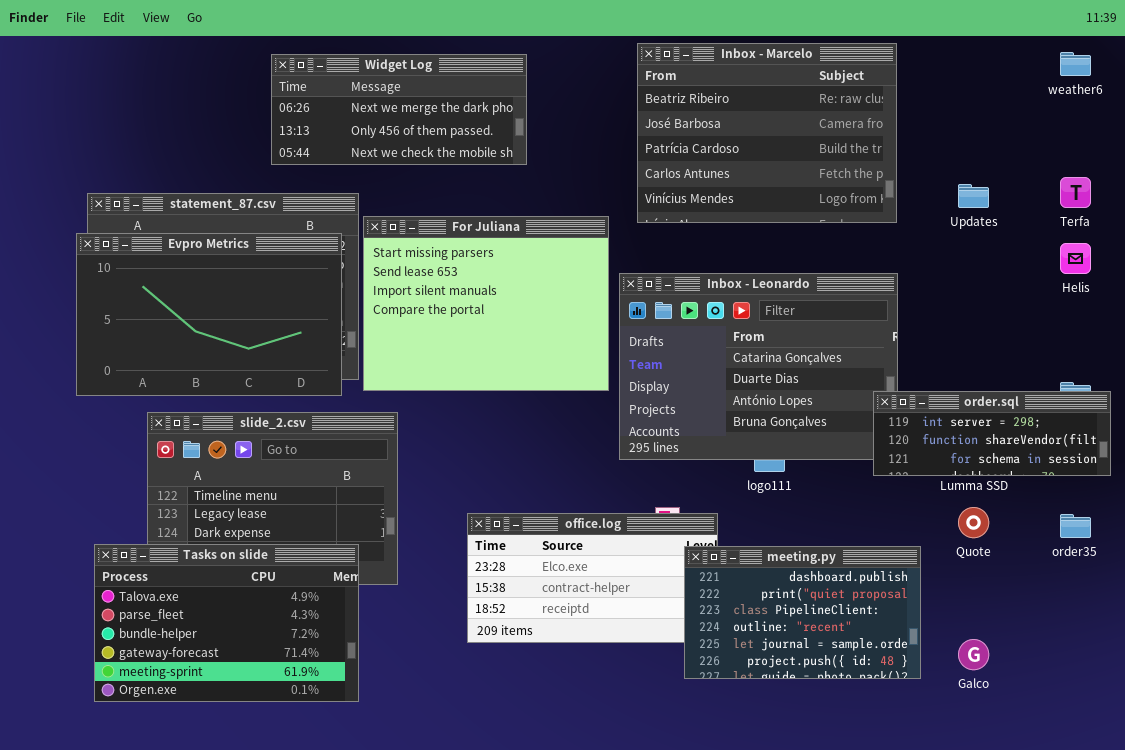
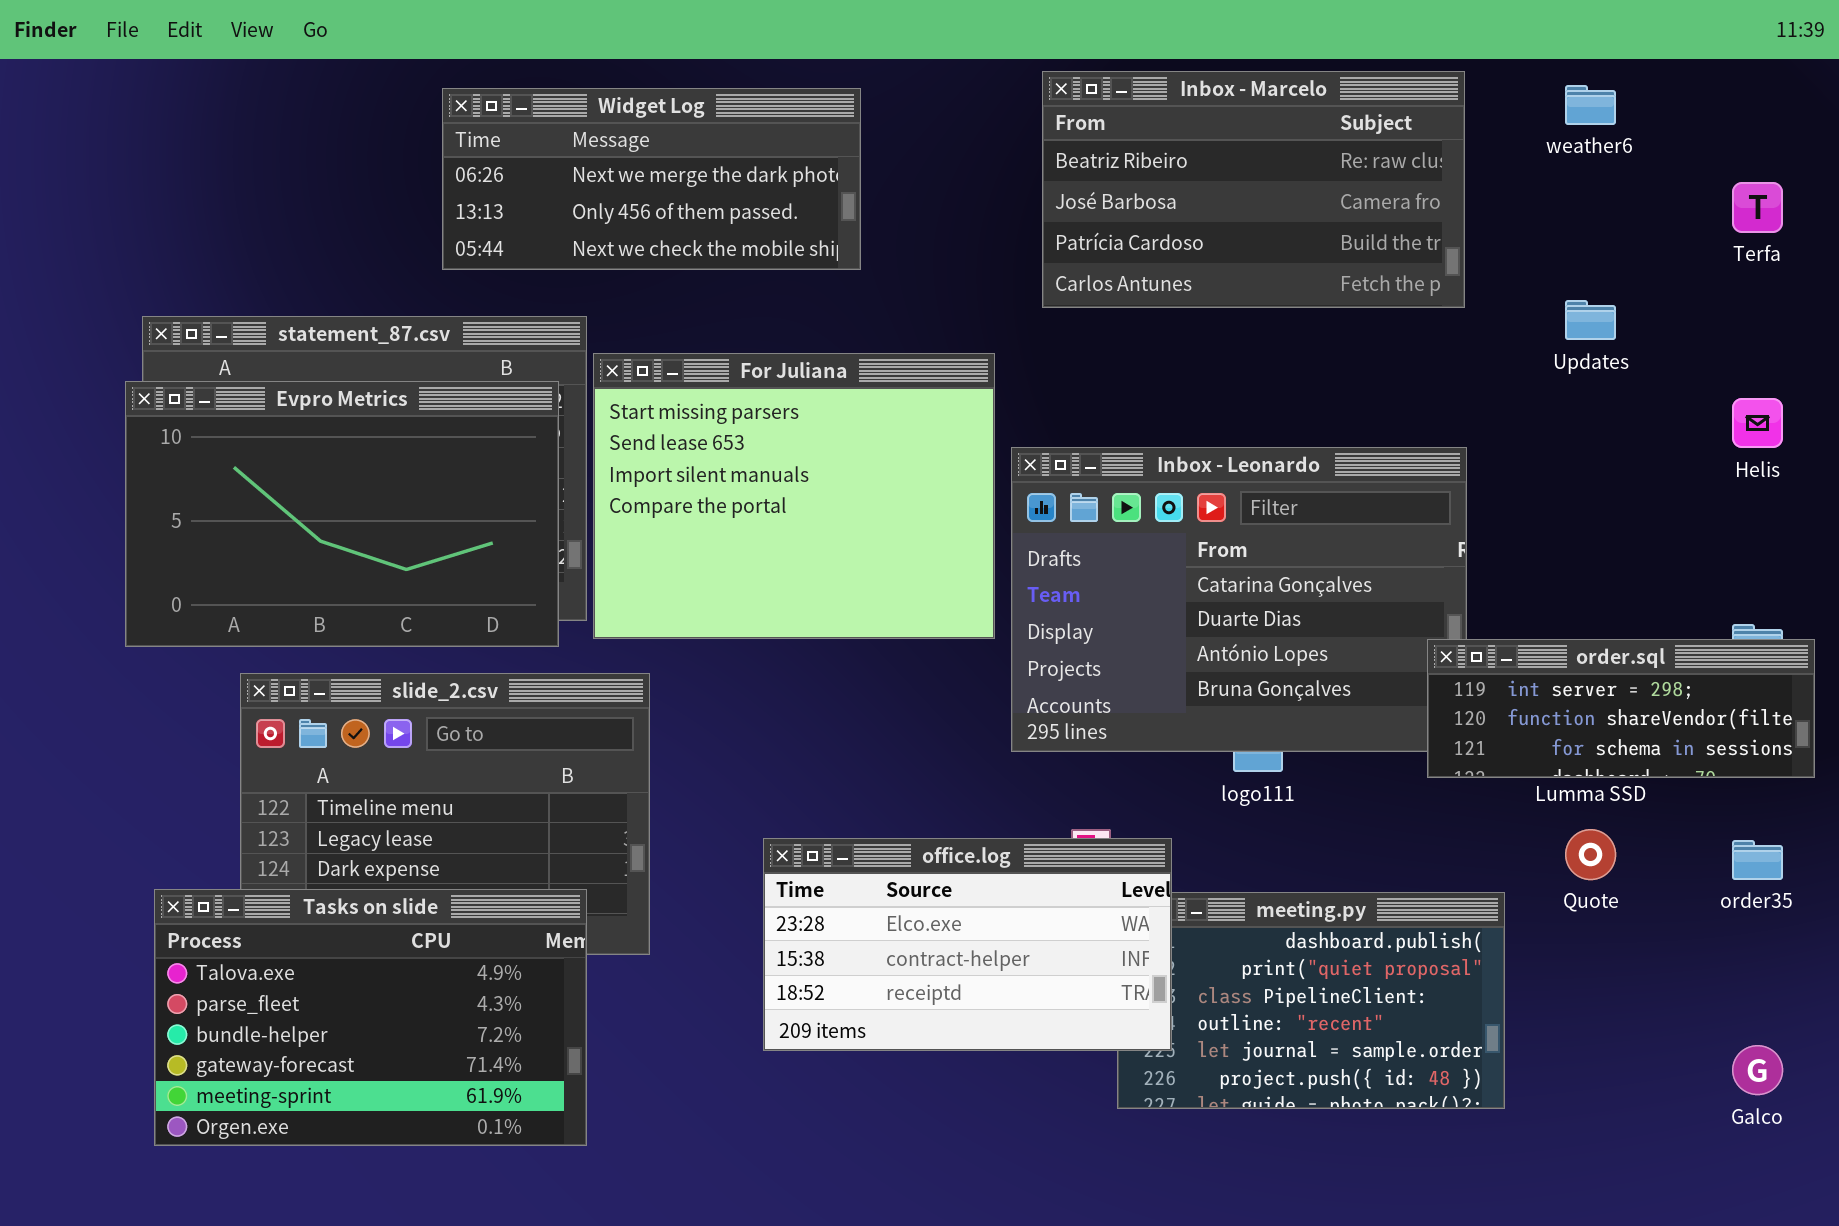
Inbox - Marcelo: [637,43,897,223] -> [1042,71,1465,308], resized
weather6: [1060,52,1091,76] -> [1565,85,1616,125], moved
Terfa: [1060,177,1091,208] -> [1732,182,1783,233], moved
office.log: [467,513,718,643] -> [763,838,1172,1051], raised
Galco: [958,639,989,670] -> [1732,1045,1783,1095], moved

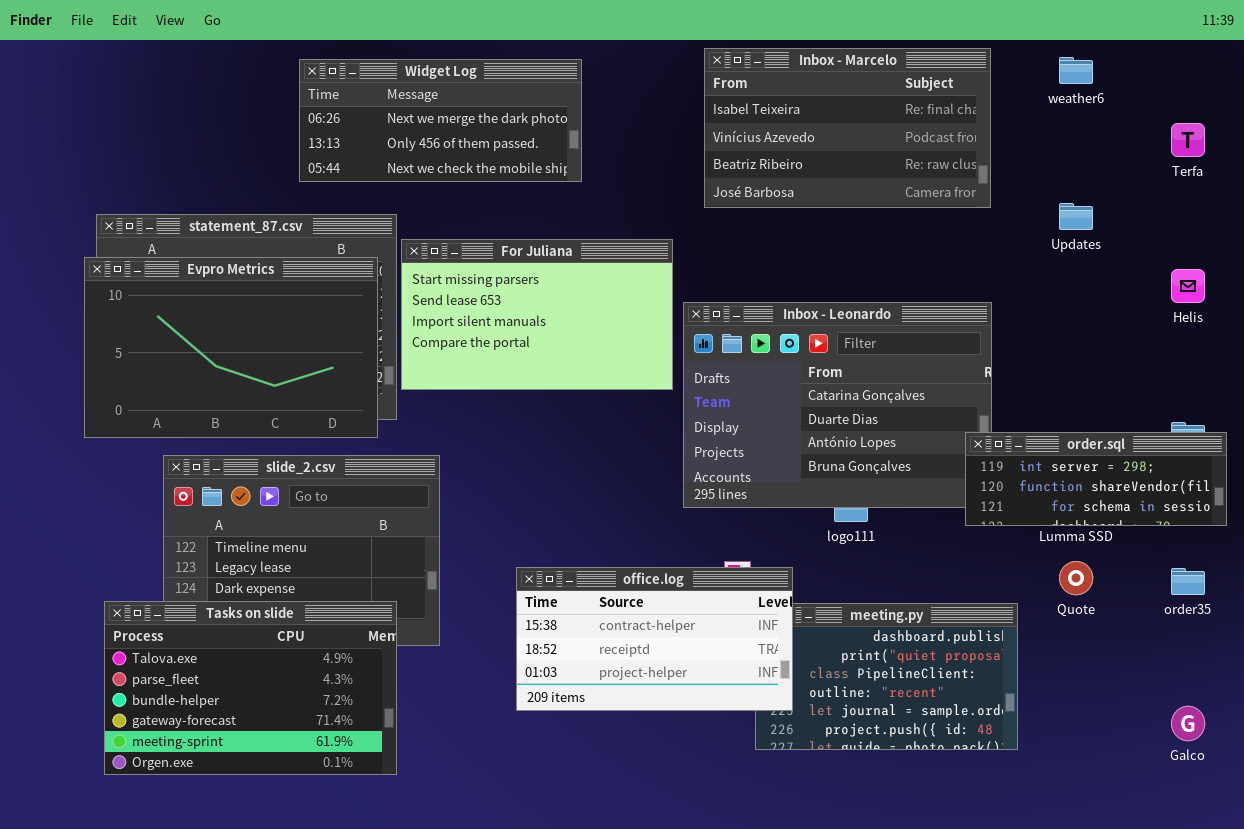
Inbox - Marcelo: [1042,71,1465,308] -> [704,48,991,208], scrolled up 2 rows
For Juliana: [593,353,995,639] -> [401,239,673,390], resized
office.log: [763,838,1172,1051] -> [516,567,793,711], scrolled down 1 row

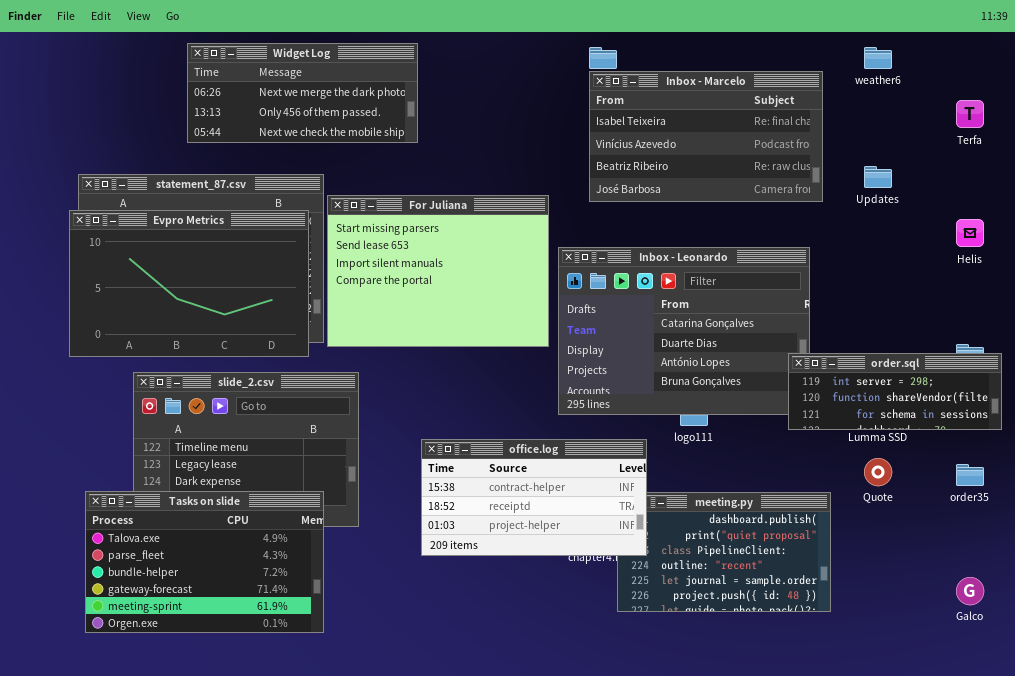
Inbox - Marcelo: [704,48,991,208] -> [589,71,823,202], moved
Widget Log: [299,59,582,182] -> [187,43,418,143], moved
For Juliana: [401,239,673,390] -> [327,195,549,347], resized
office.log: [516,567,793,711] -> [421,439,647,556], moved

